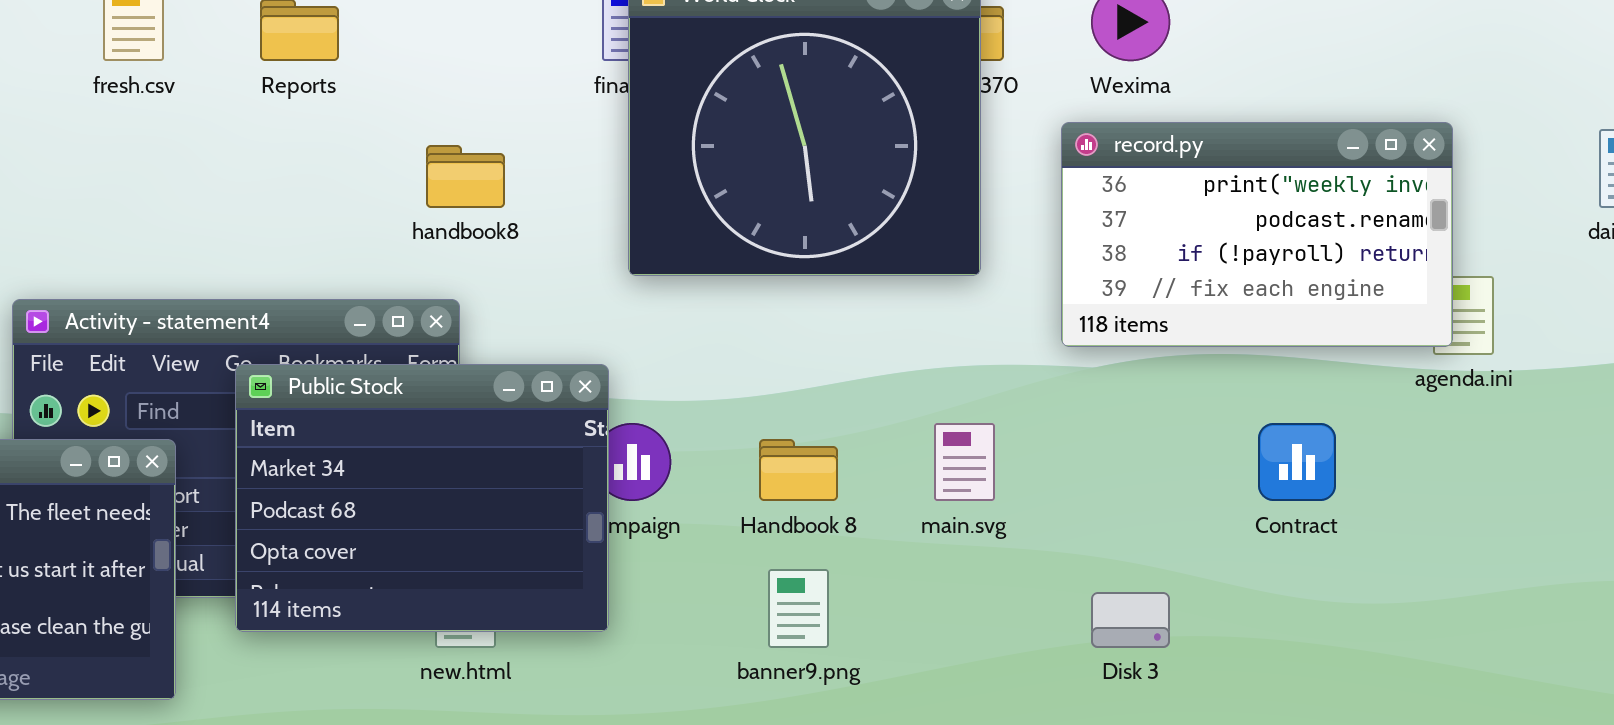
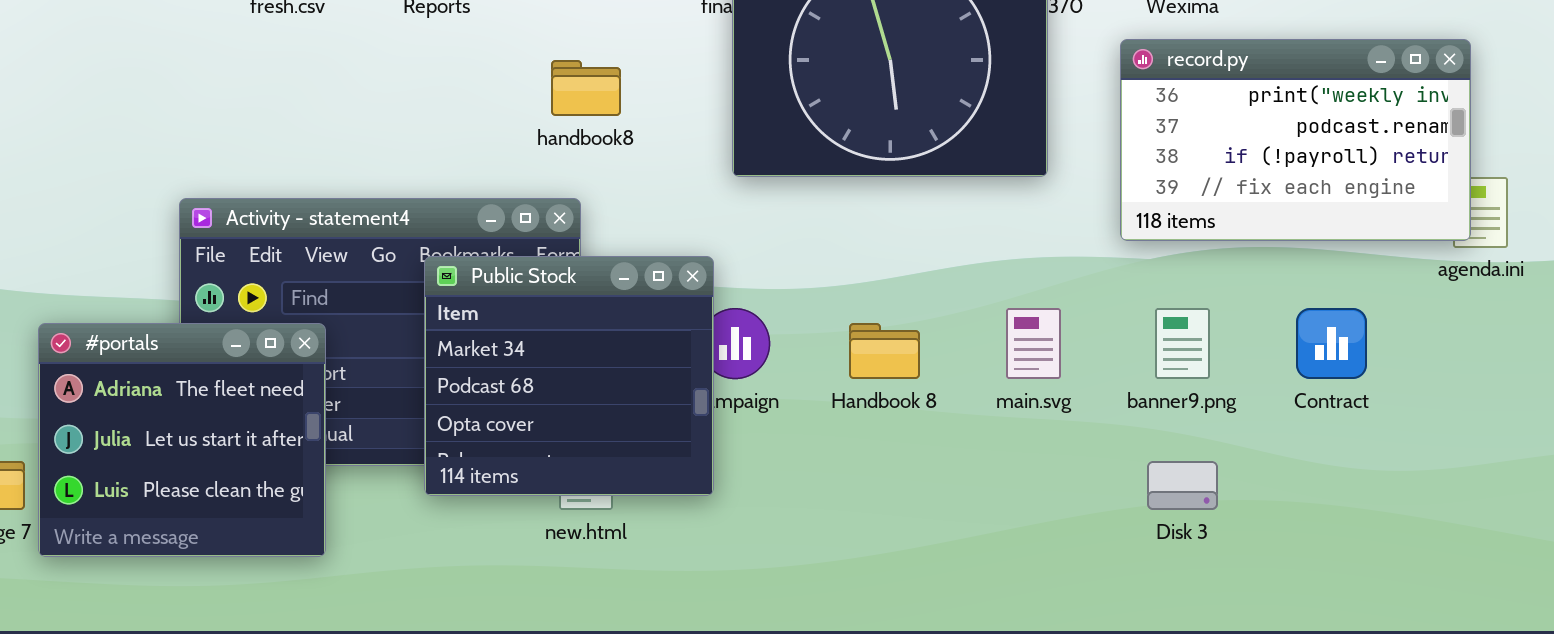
Public Stock: [235,364,609,632] -> [424,256,714,496], resized
banner9.png: [768,569,829,648] -> [1155,308,1210,379], moved

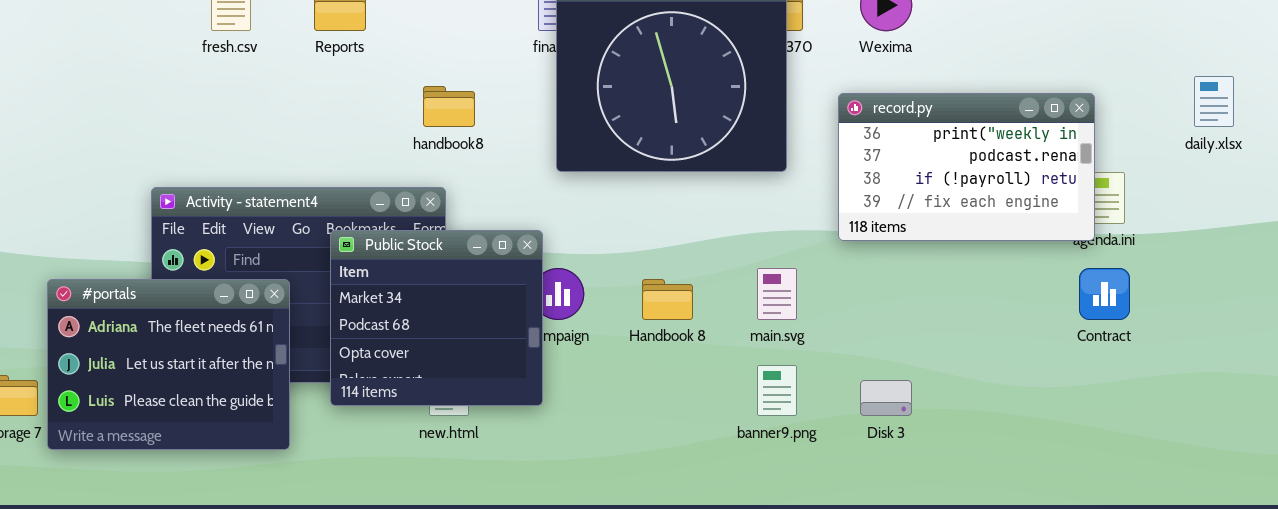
record.py: [1120,39,1471,241] -> [838,93,1095,241], moved
banner9.png: [1155,308,1210,379] -> [757,365,797,416], moved
Contract: [1296,308,1367,379] -> [1079,268,1130,320], moved
#portals: [38,323,326,557] -> [47,279,290,450], resized

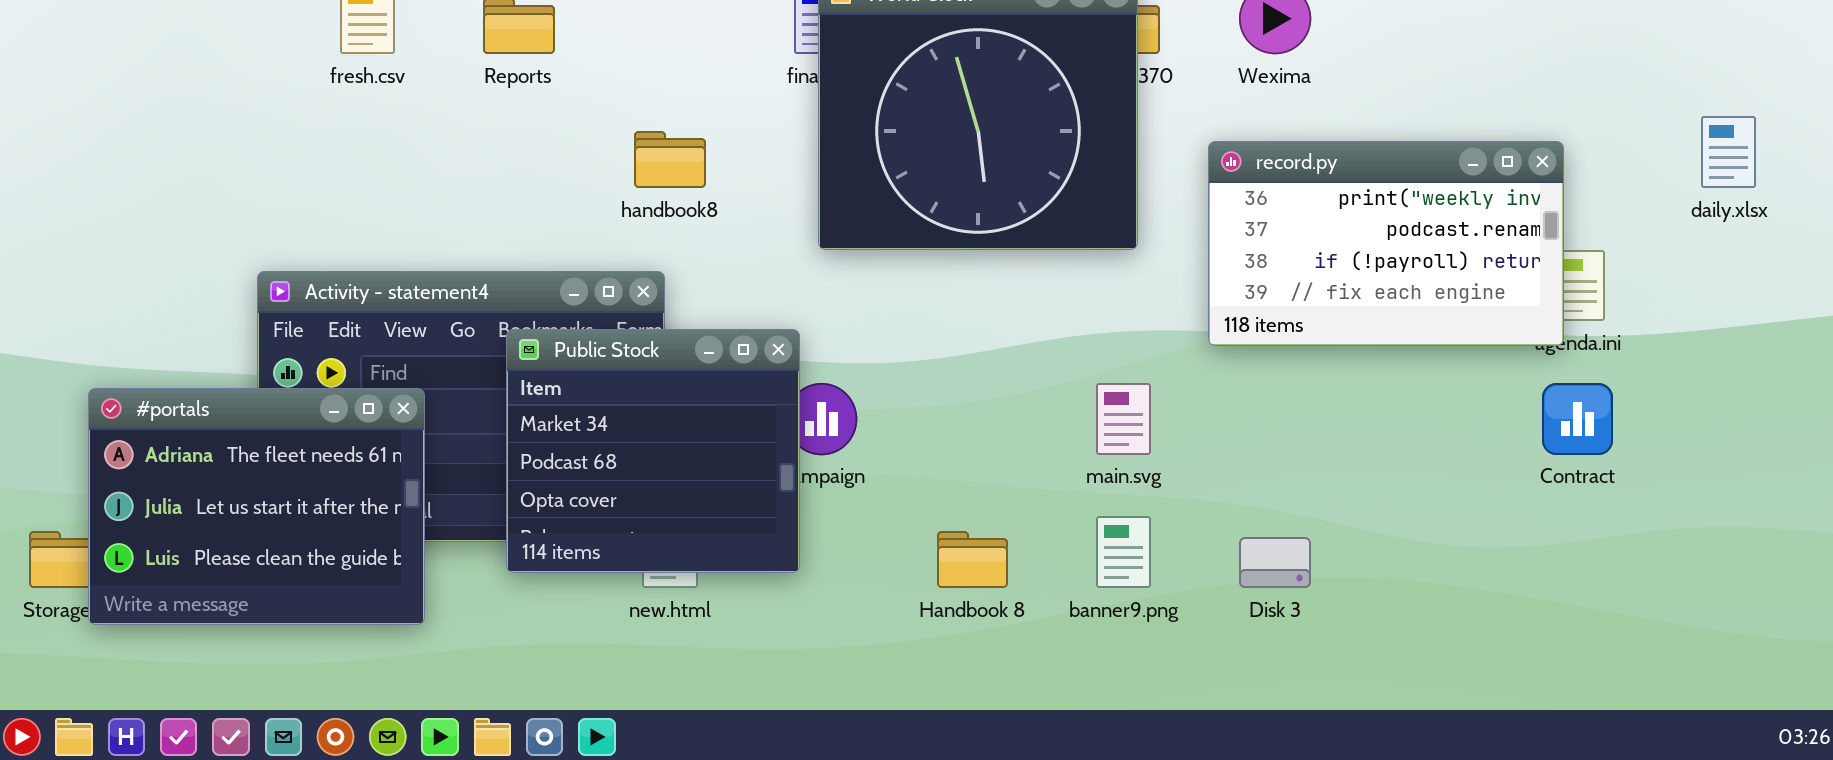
#portals: [47,279,290,450] -> [88,388,425,625], moved
Handbook 8: [642,279,693,320] -> [937,531,1008,588], moved

